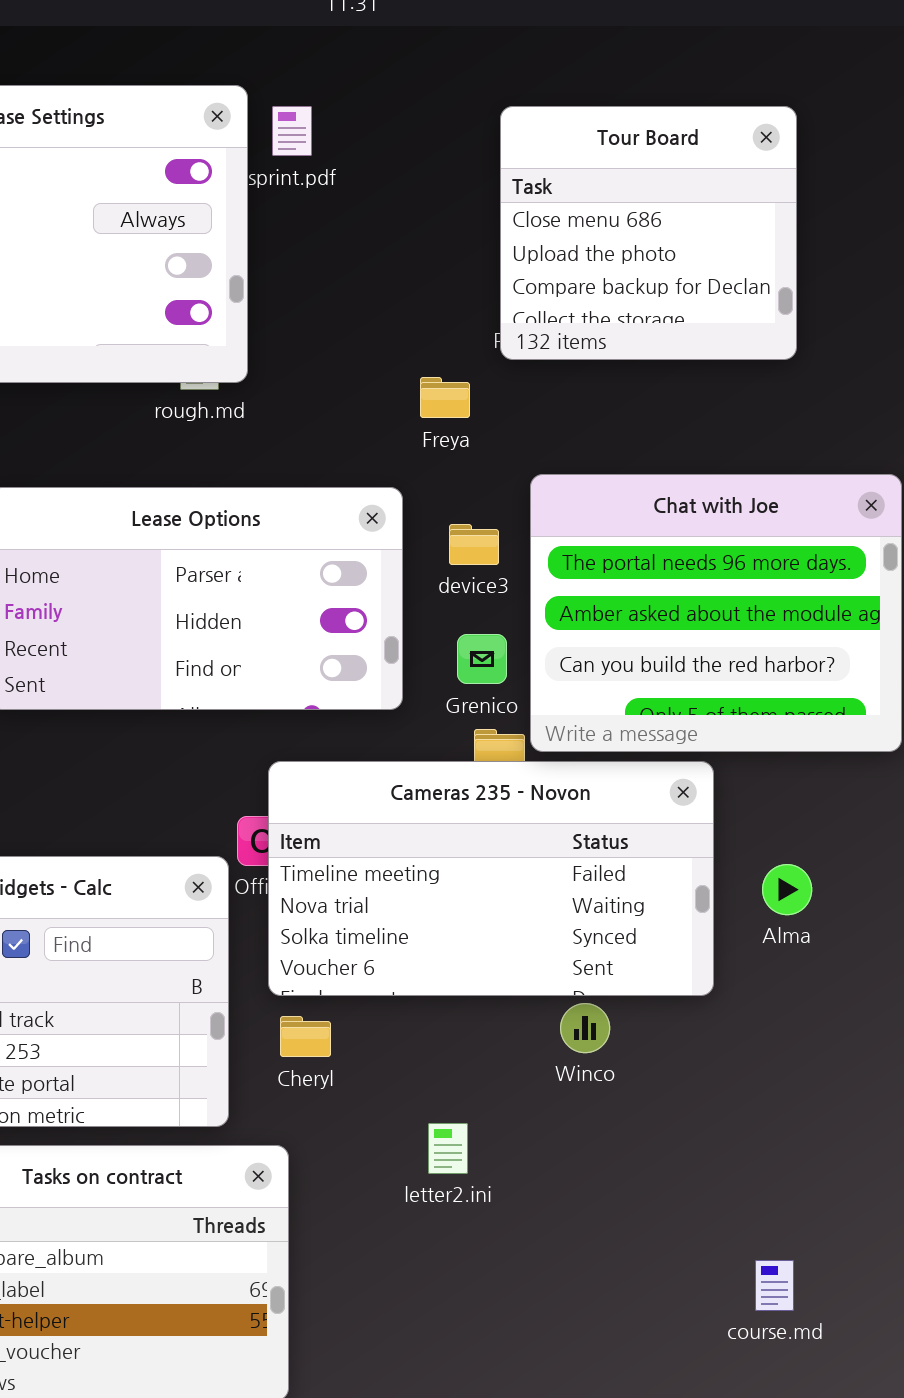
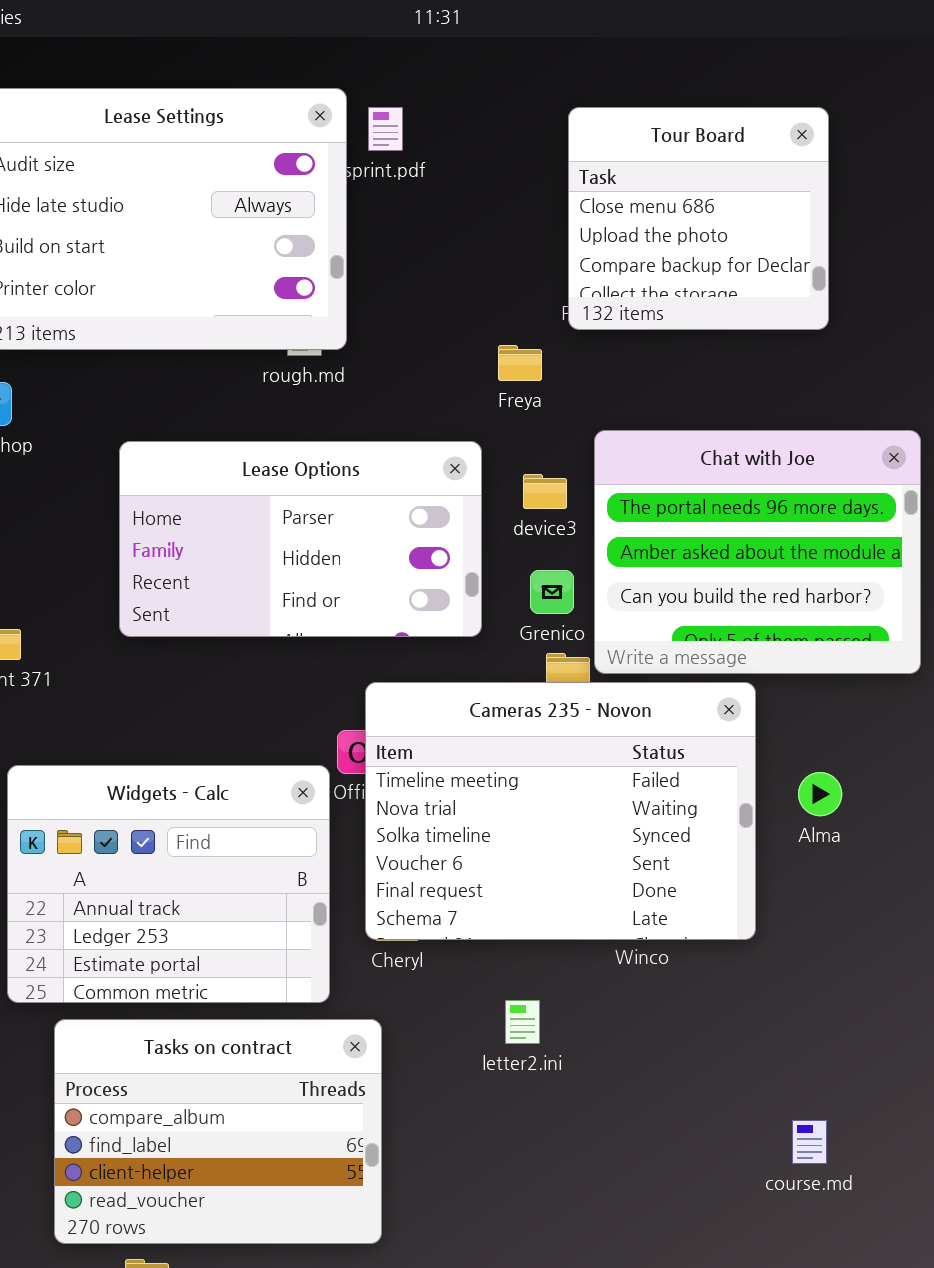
Cameras 235 - Novon: [268,761,714,996] -> [365,682,756,940], resized

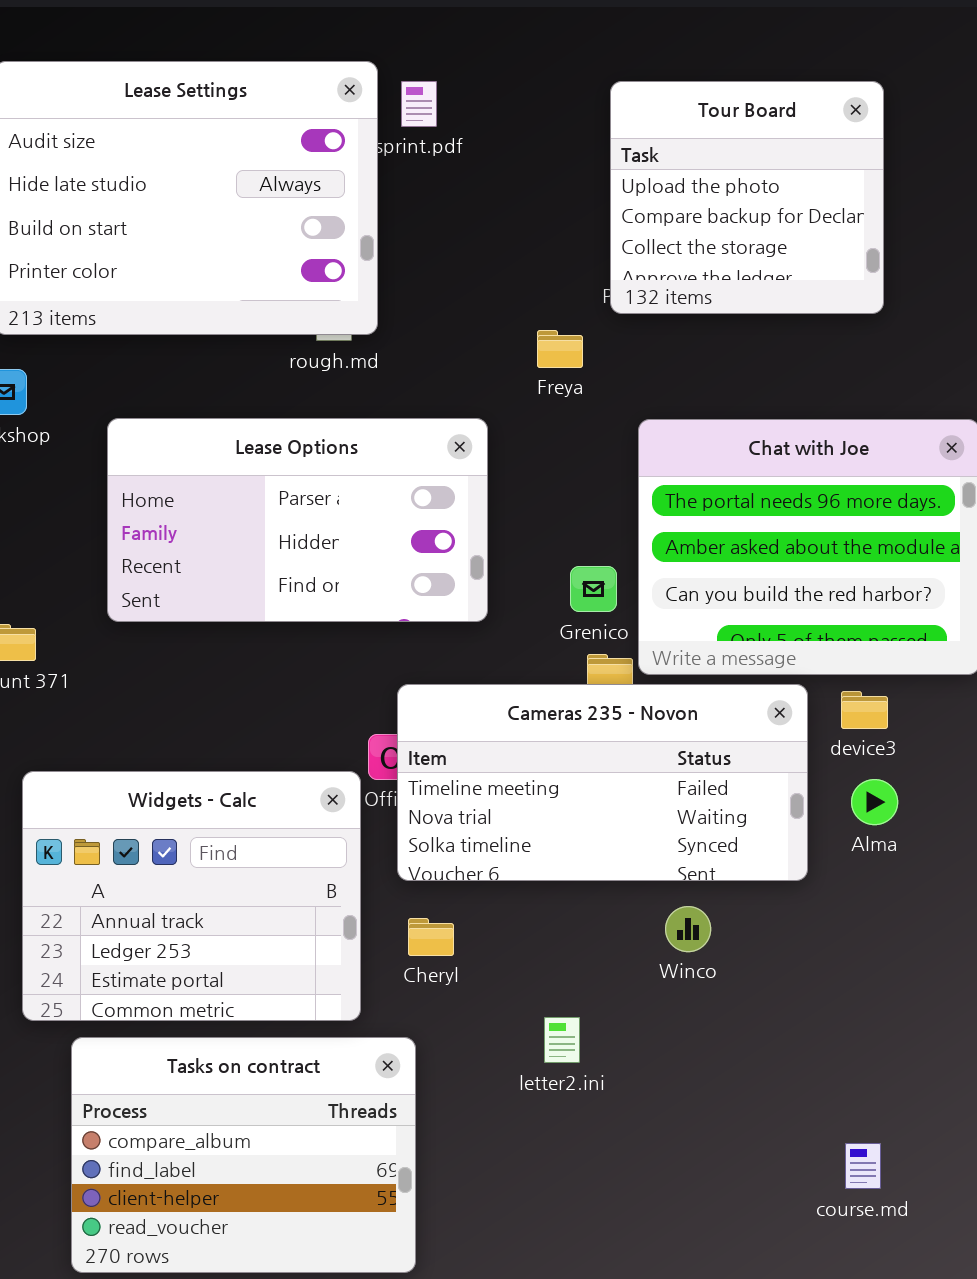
Tour Board: [568,107,829,330] -> [610,81,884,314], scrolled down 1 row
Lease Options: [119,441,482,637] -> [107,418,488,622], moved
device3: [523,474,567,509] -> [841,691,888,729], moved
Cameras 235 - Novon: [365,682,756,940] -> [397,684,808,881], resized

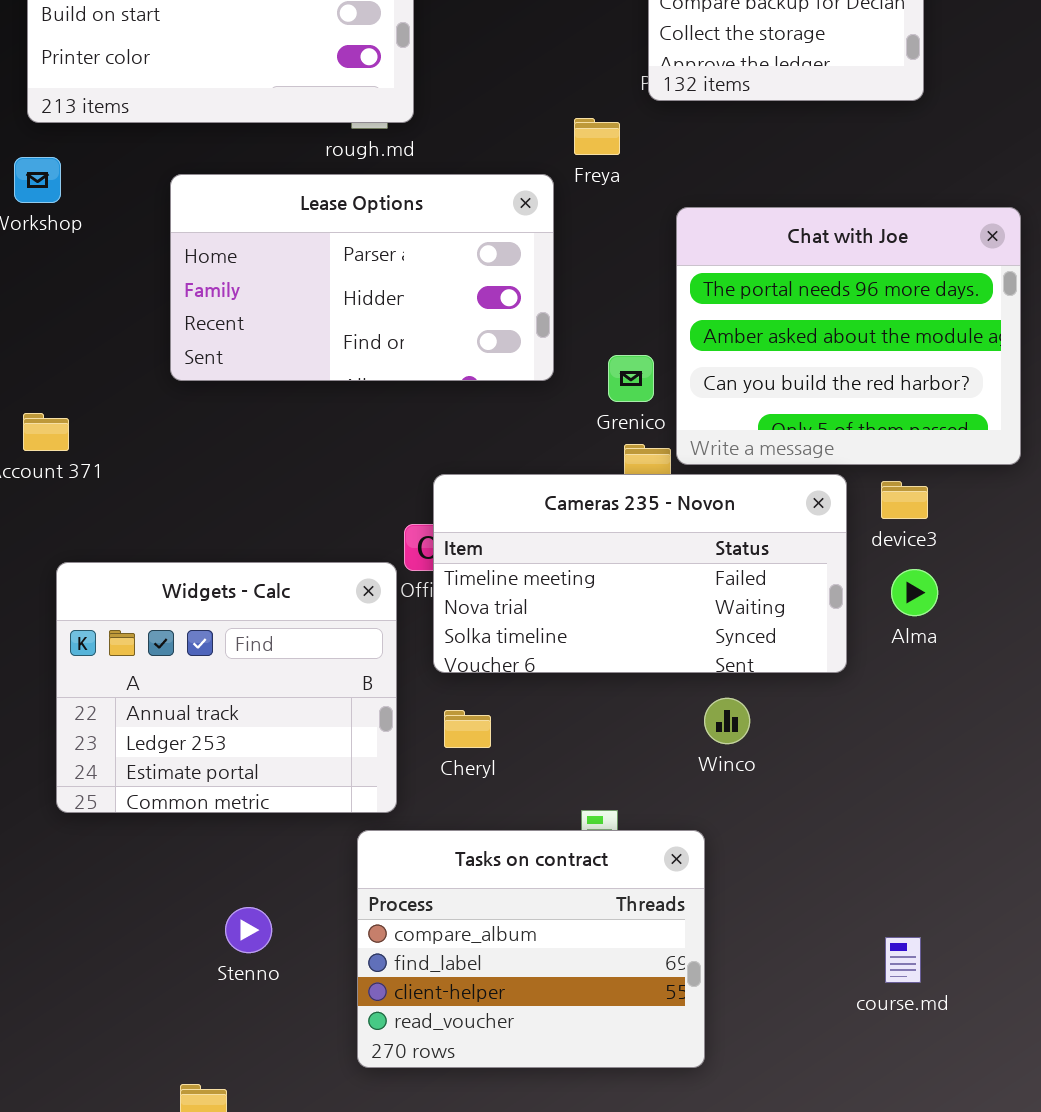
Lease Options: [107,418,488,622] -> [170,174,554,381], moved
Tasks on contract: [71,1037,416,1273] -> [357,830,705,1068], moved

